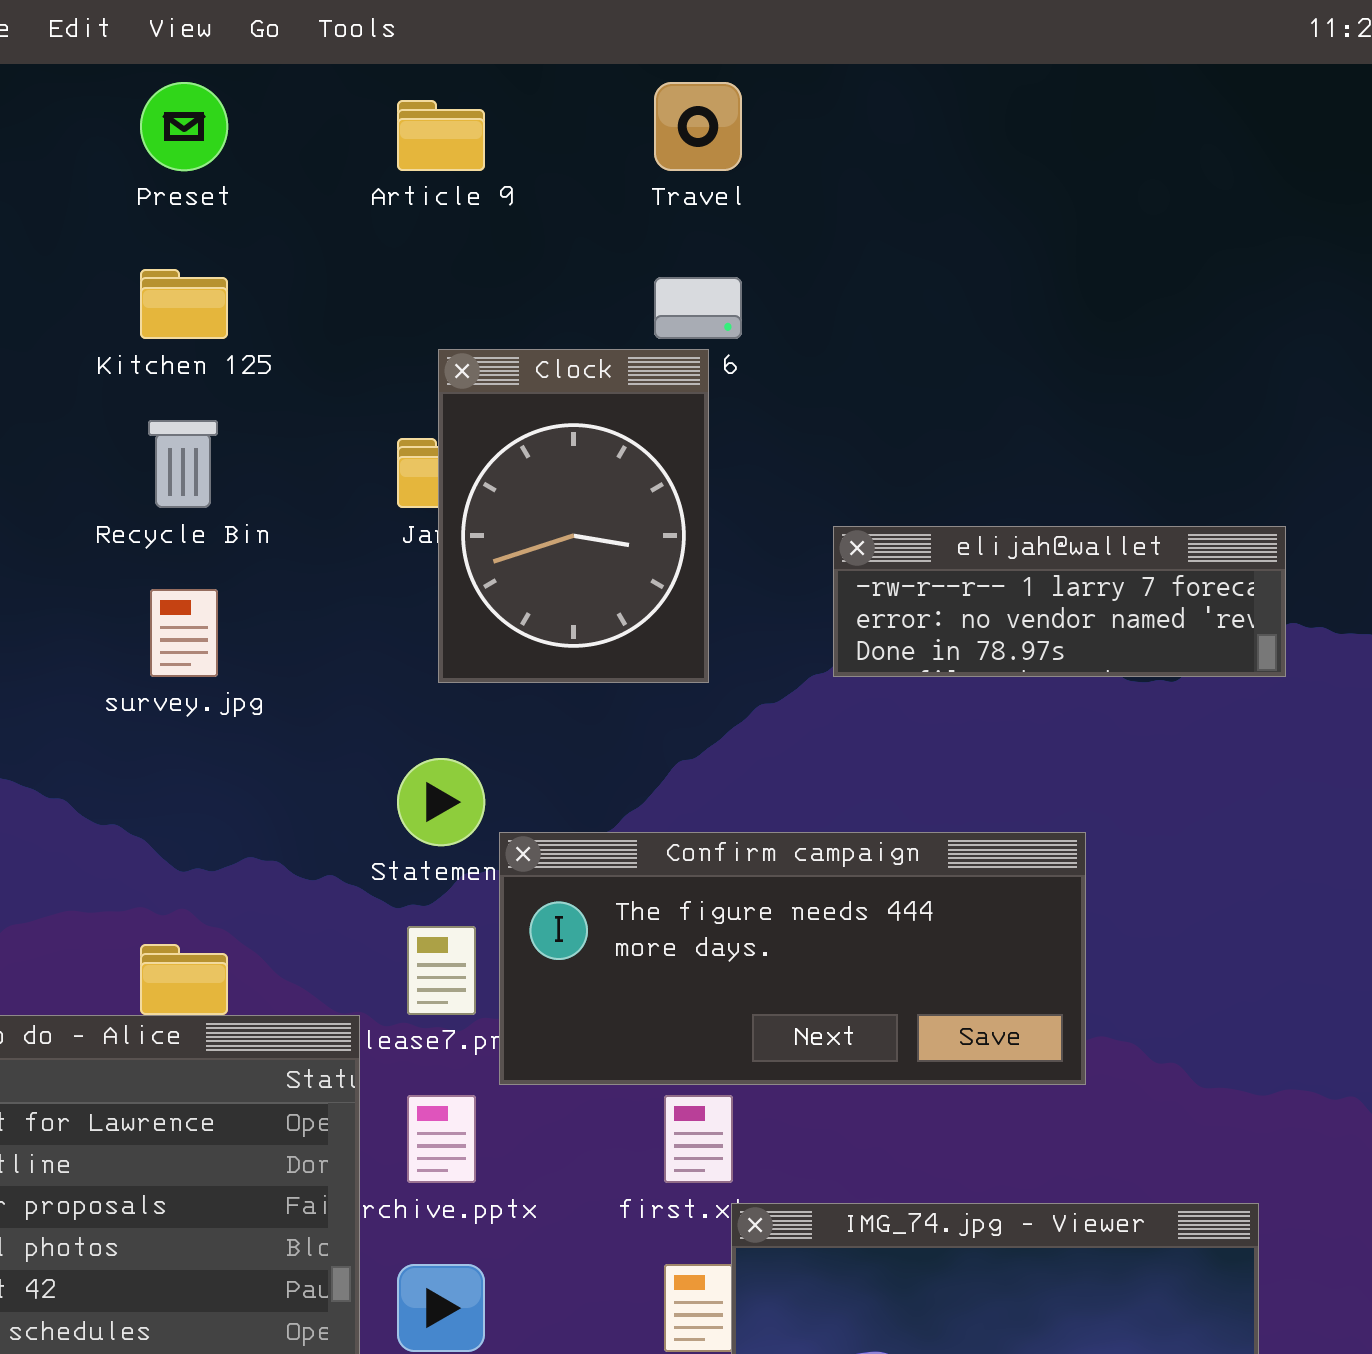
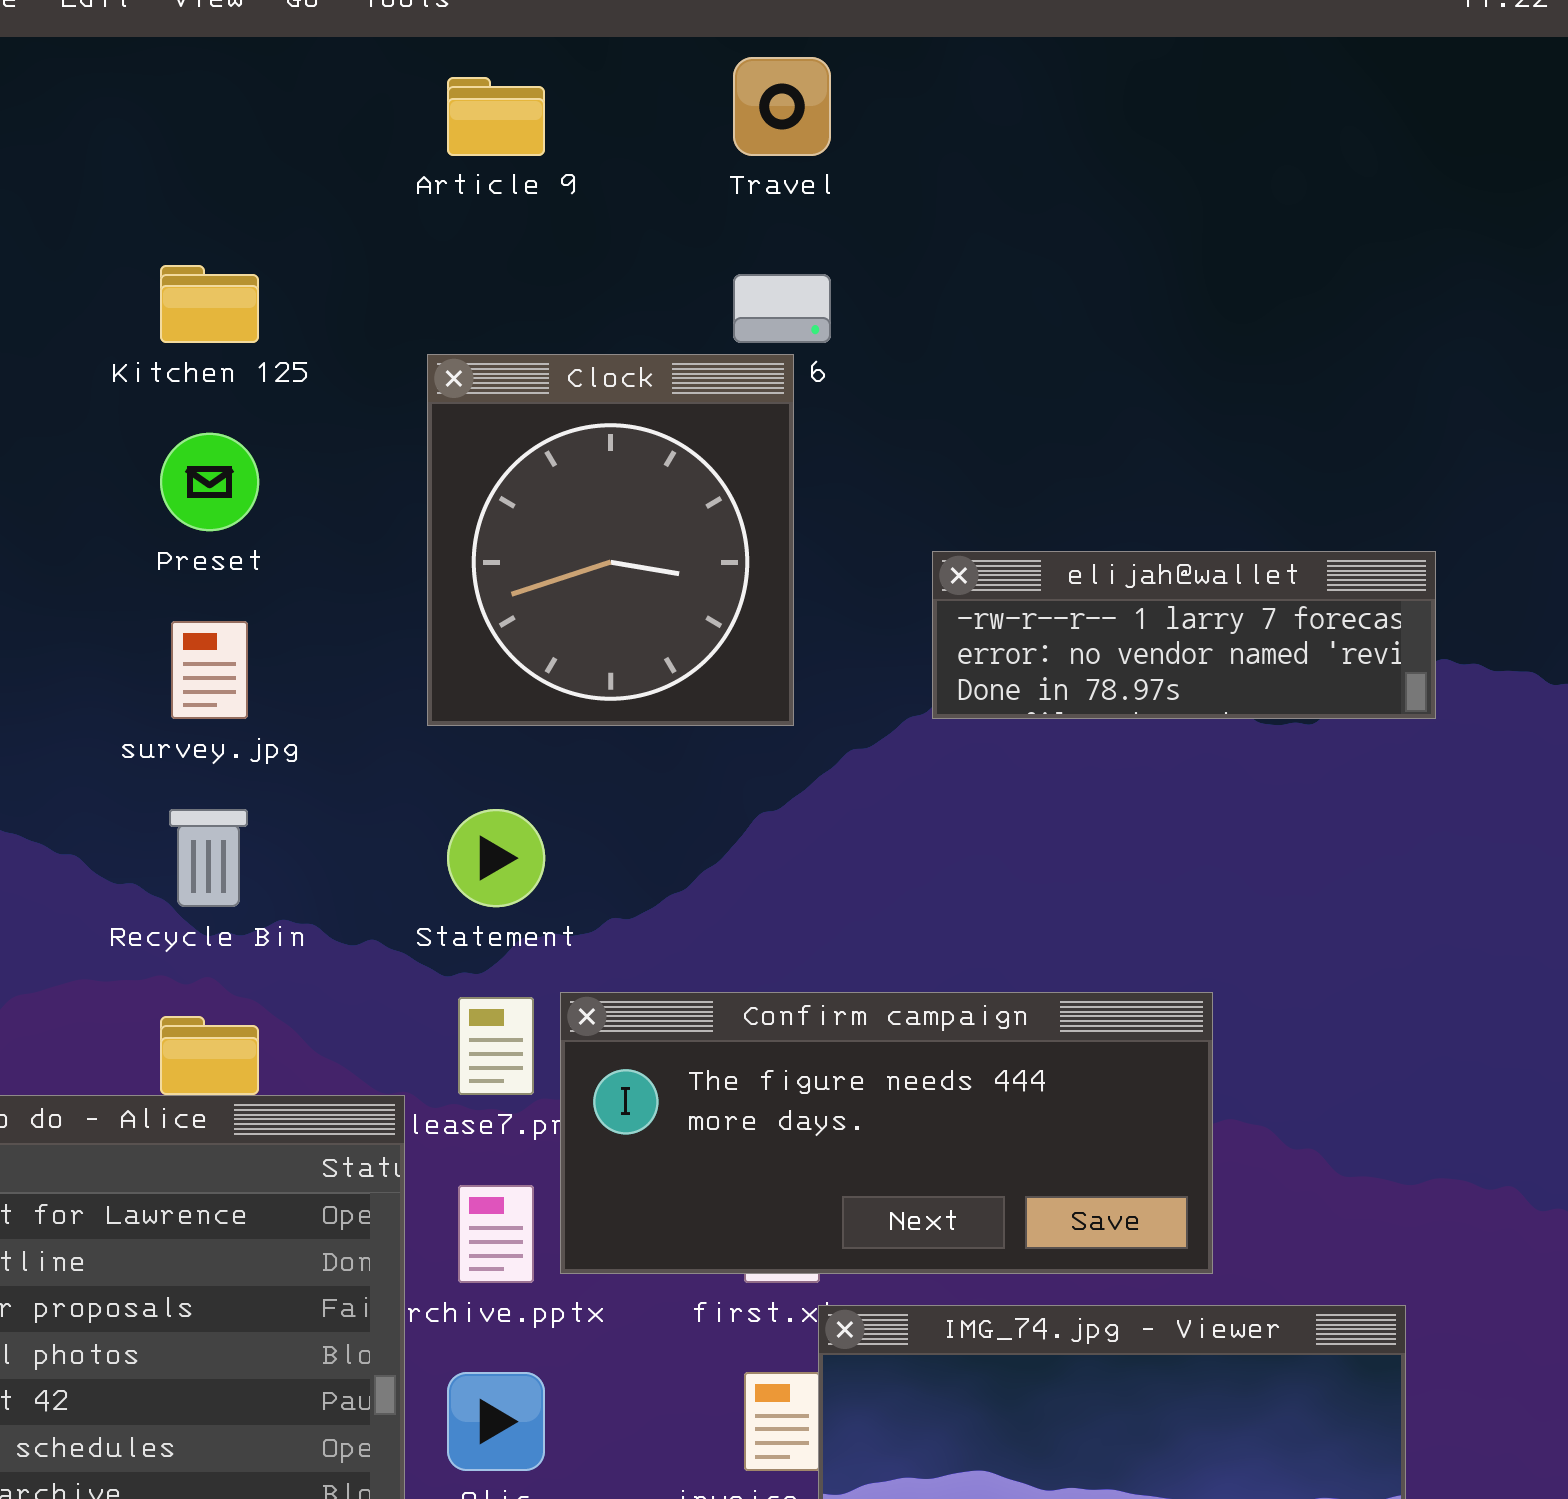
Preset: [140,82,228,171] -> [160,433,259,531], moved
Clock: [438,349,709,683] -> [427,354,794,726], resized
Recycle Bin: [148,420,218,508] -> [169,809,248,907], moved
Confirm campaign: [499,832,1086,1085] -> [560,992,1213,1274], moved

